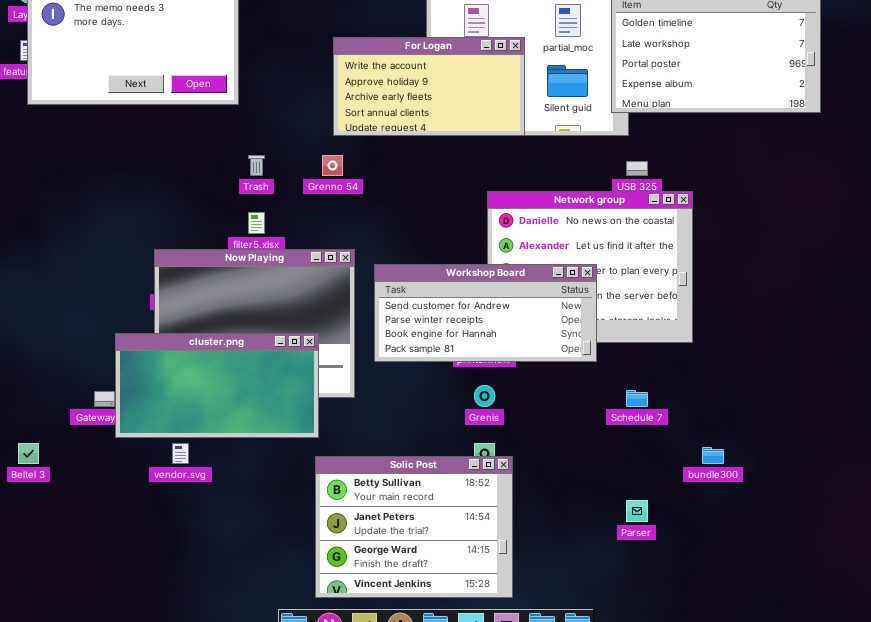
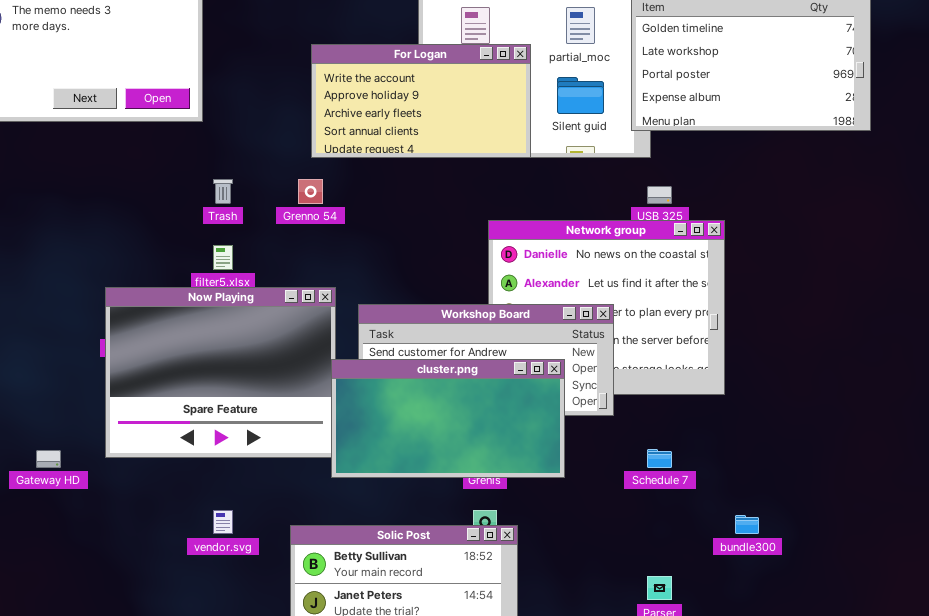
cluster.png: [115,333,319,438] -> [331,359,565,478], moved
vendor.svg: [172,443,189,464] -> [213,510,233,534], moved

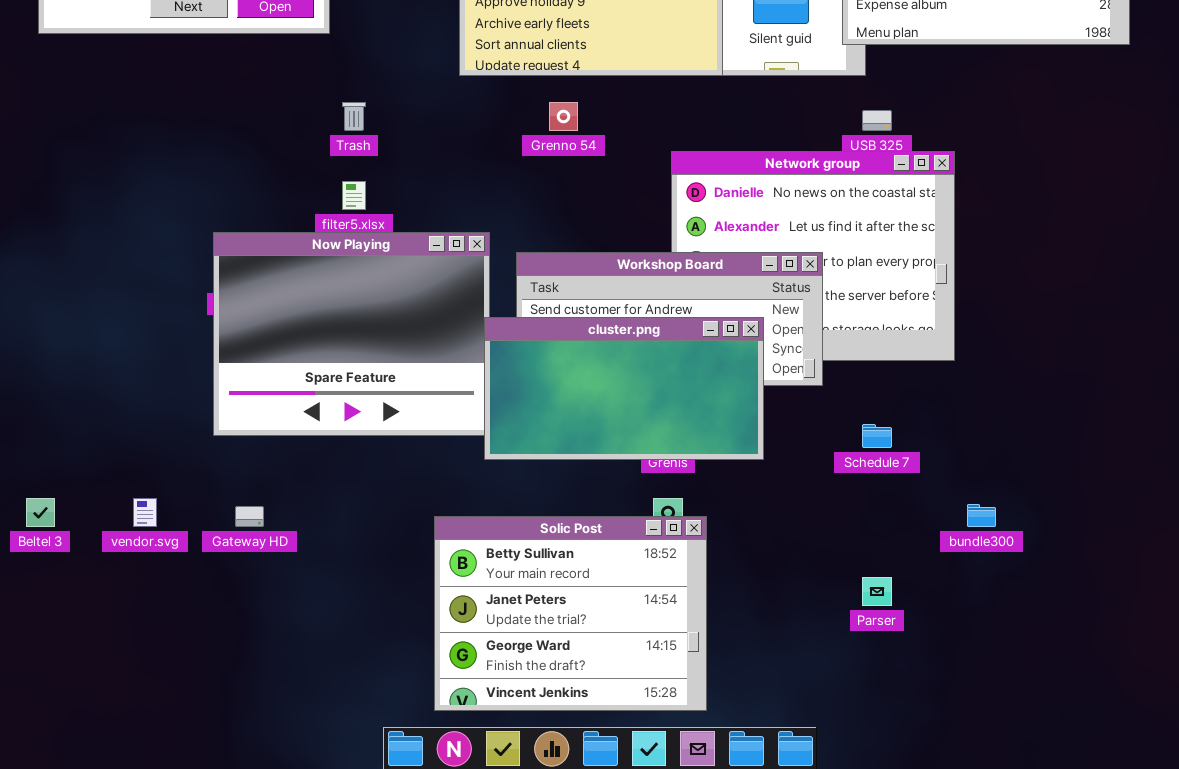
Grenno 54: [298,179,323,204] -> [549,102,578,131], moved
Gateway HD: [36,450,61,468] -> [235,506,264,527], moved
vendor.svg: [213,510,233,534] -> [133,498,157,527], moved

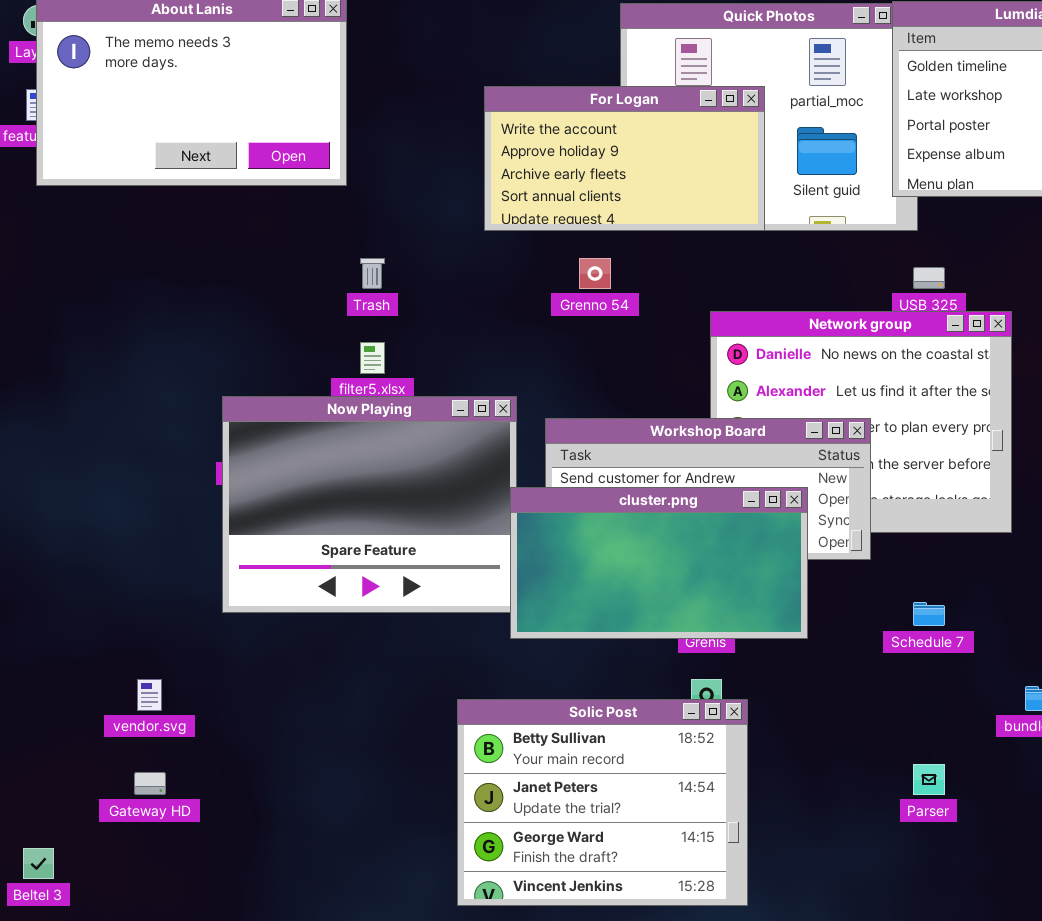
Beltel 3: [26,498,55,527] -> [23,848,54,879], moved
Gateway HD: [235,506,264,527] -> [134,772,166,795], moved

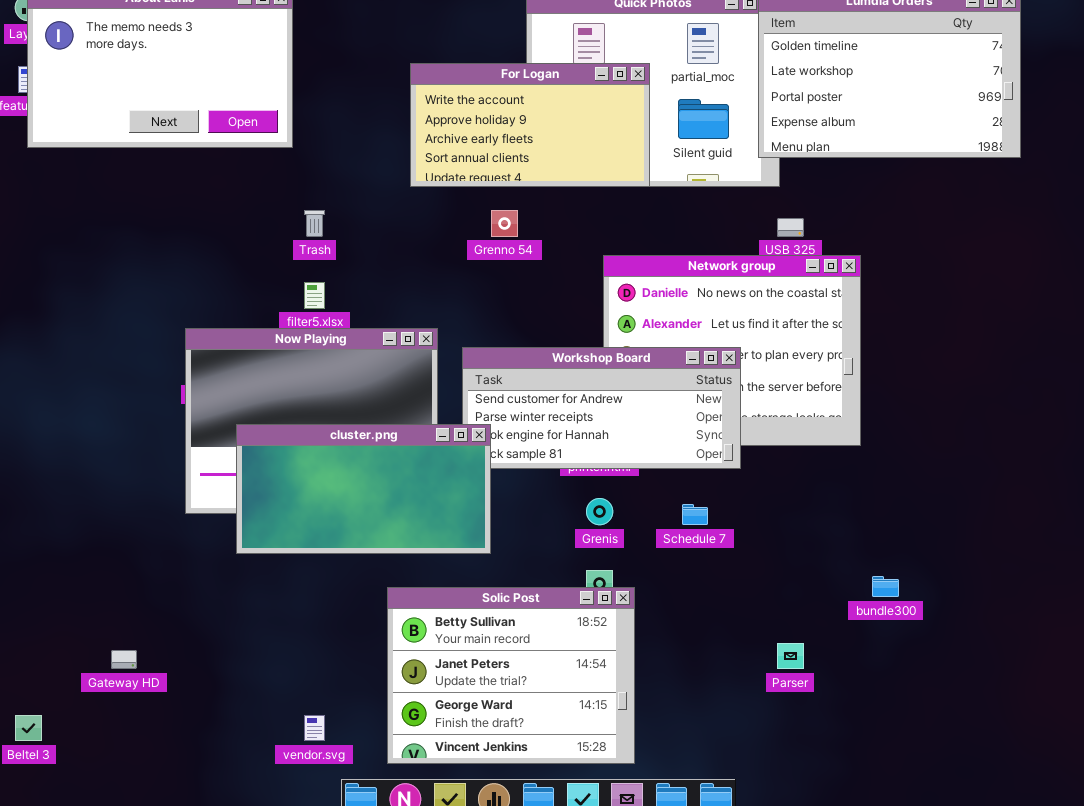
cluster.png: [510,487,808,639] -> [236,424,491,554], moved
Schedule 7: [913,602,945,626] -> [682,504,708,525], moved
vendor.svg: [137,679,162,711] -> [304,715,325,741], moved

